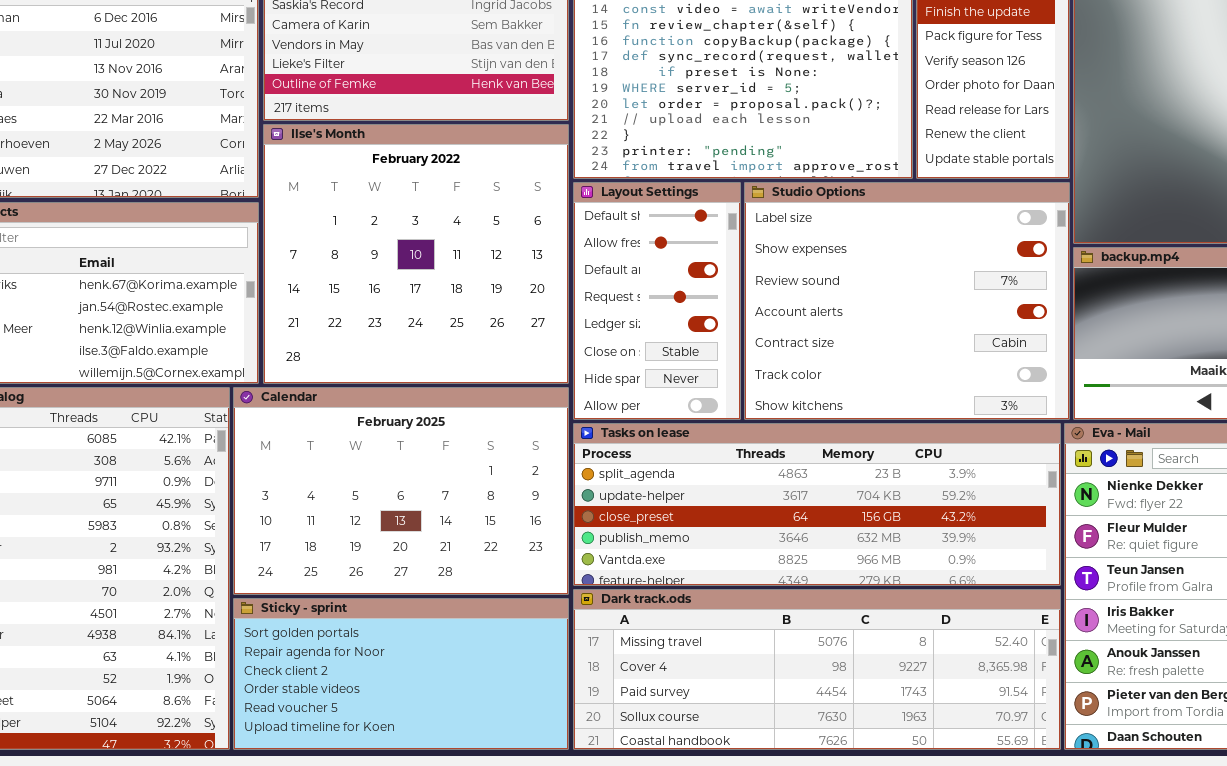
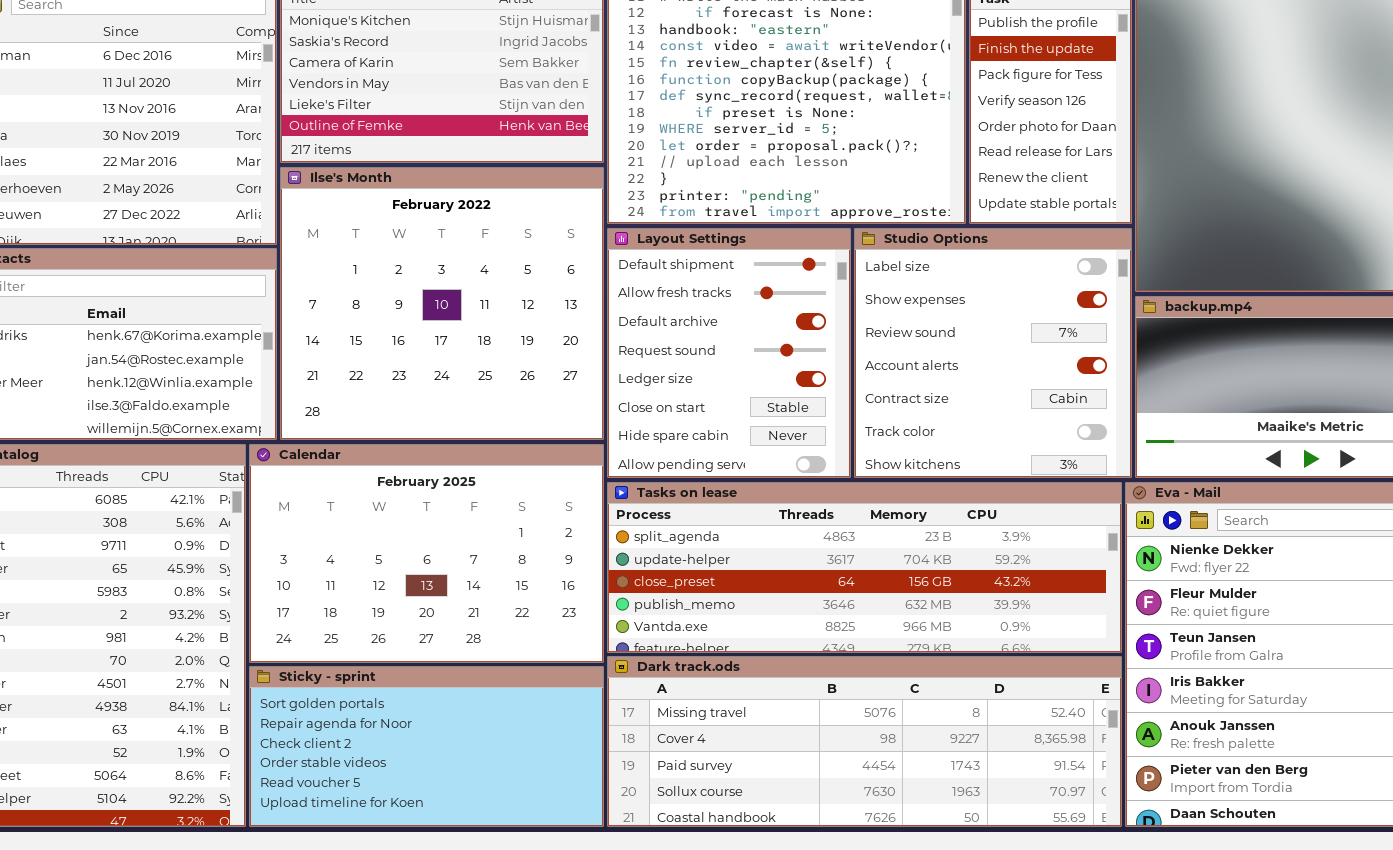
Layout Settings: [573,182,741,420] -> [607,228,851,478], resized
Studio Options: [744,182,1070,420] -> [854,228,1132,478], resized

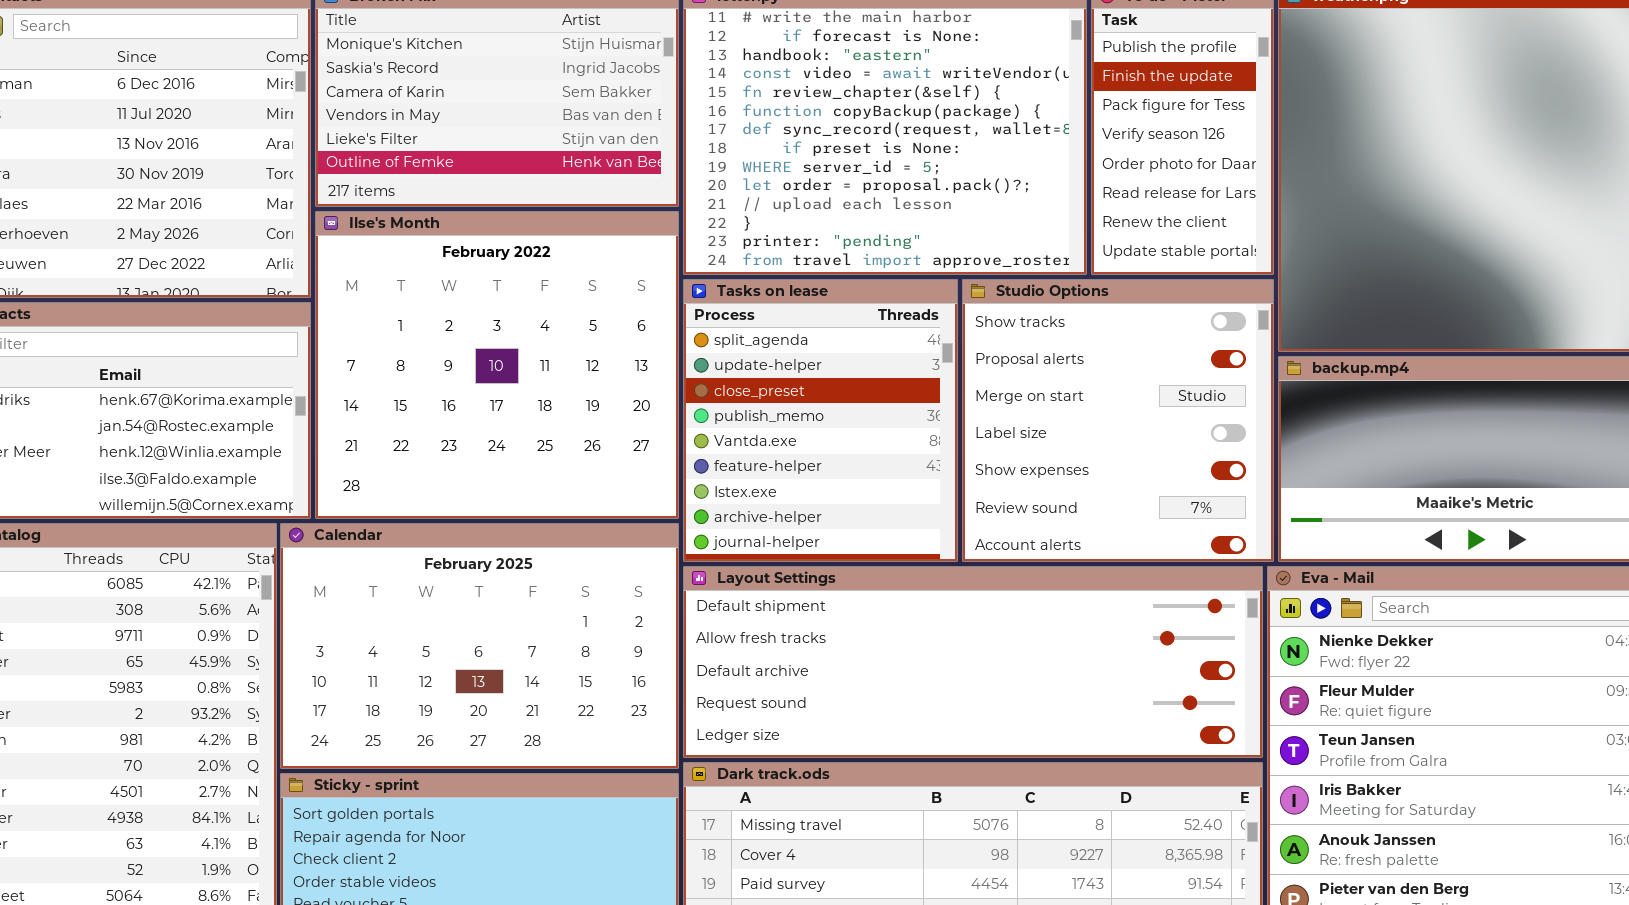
Layout Settings: [607,228,851,478] -> [683,566,1263,758], moved, resized
Studio Options: [854,228,1132,478] -> [962,279,1274,562], scrolled up 3 rows
Tasks on lease: [607,482,1122,653] -> [683,279,958,562], moved, resized

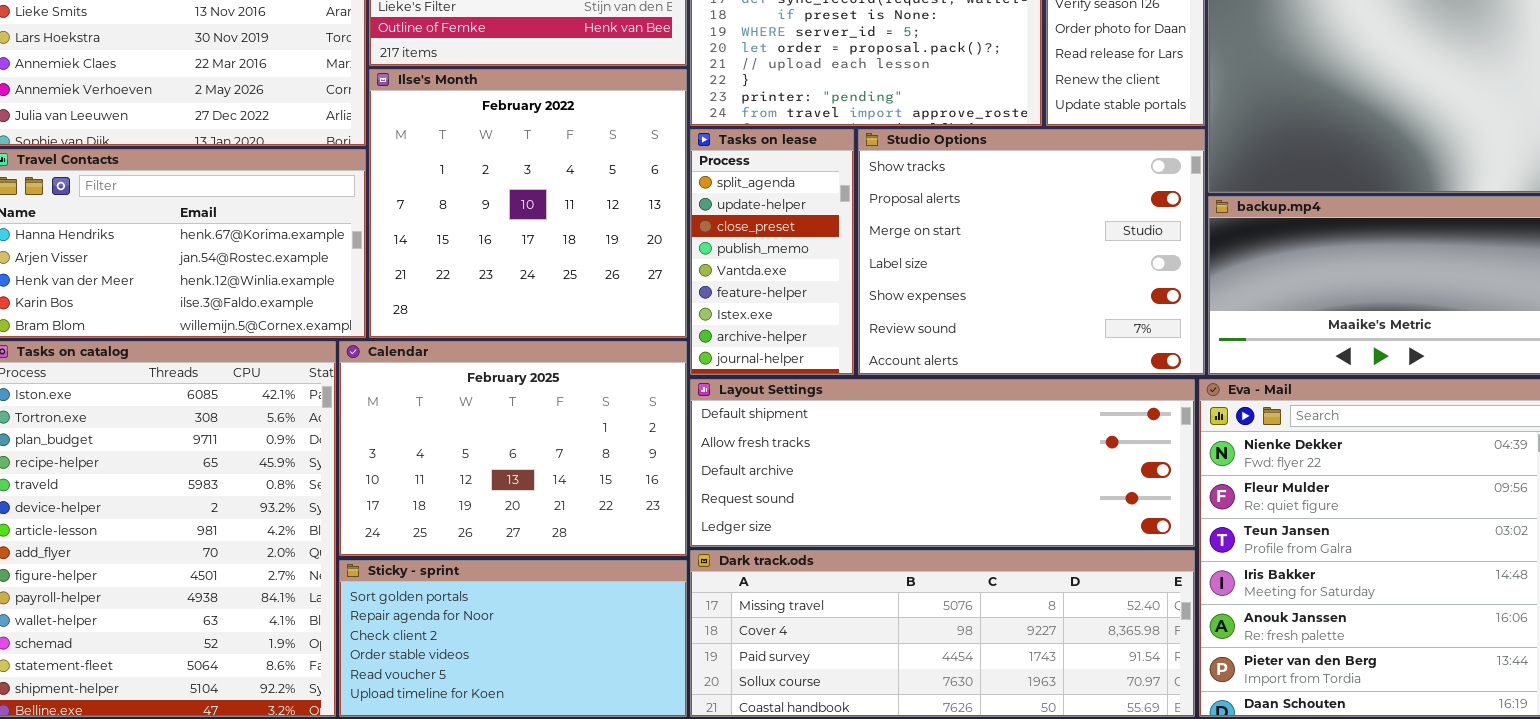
Tasks on lease: [683,279,958,562] -> [690,129,854,375], resized
Studio Options: [962,279,1274,562] -> [858,129,1205,375], resized

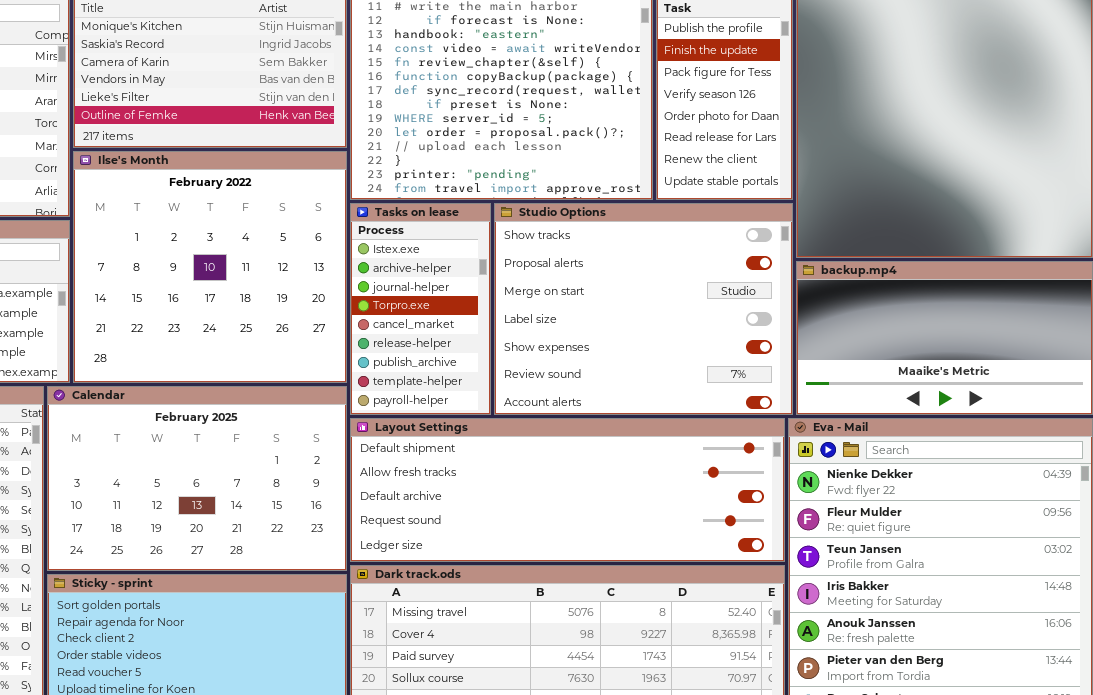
Tasks on lease: [690,129,854,375] -> [350,203,491,415], scrolled down 6 rows

